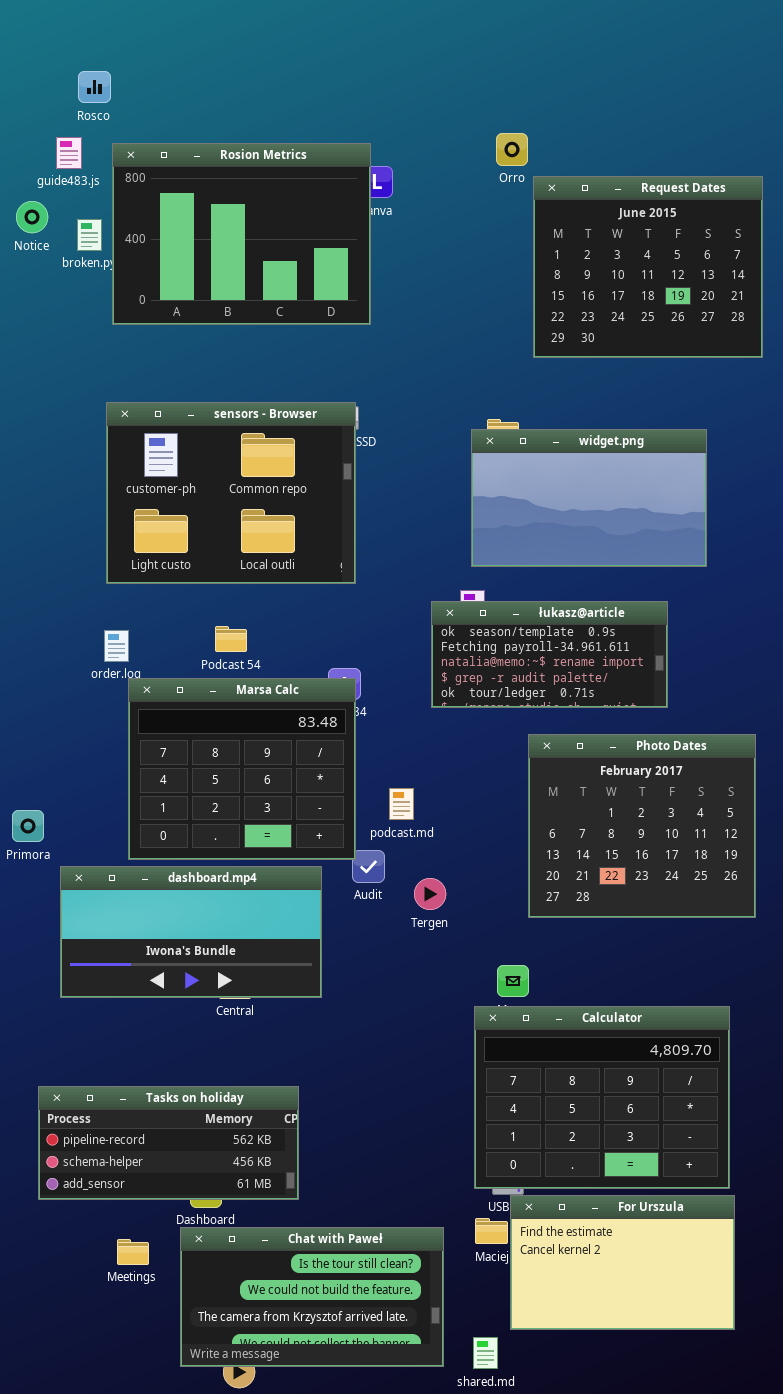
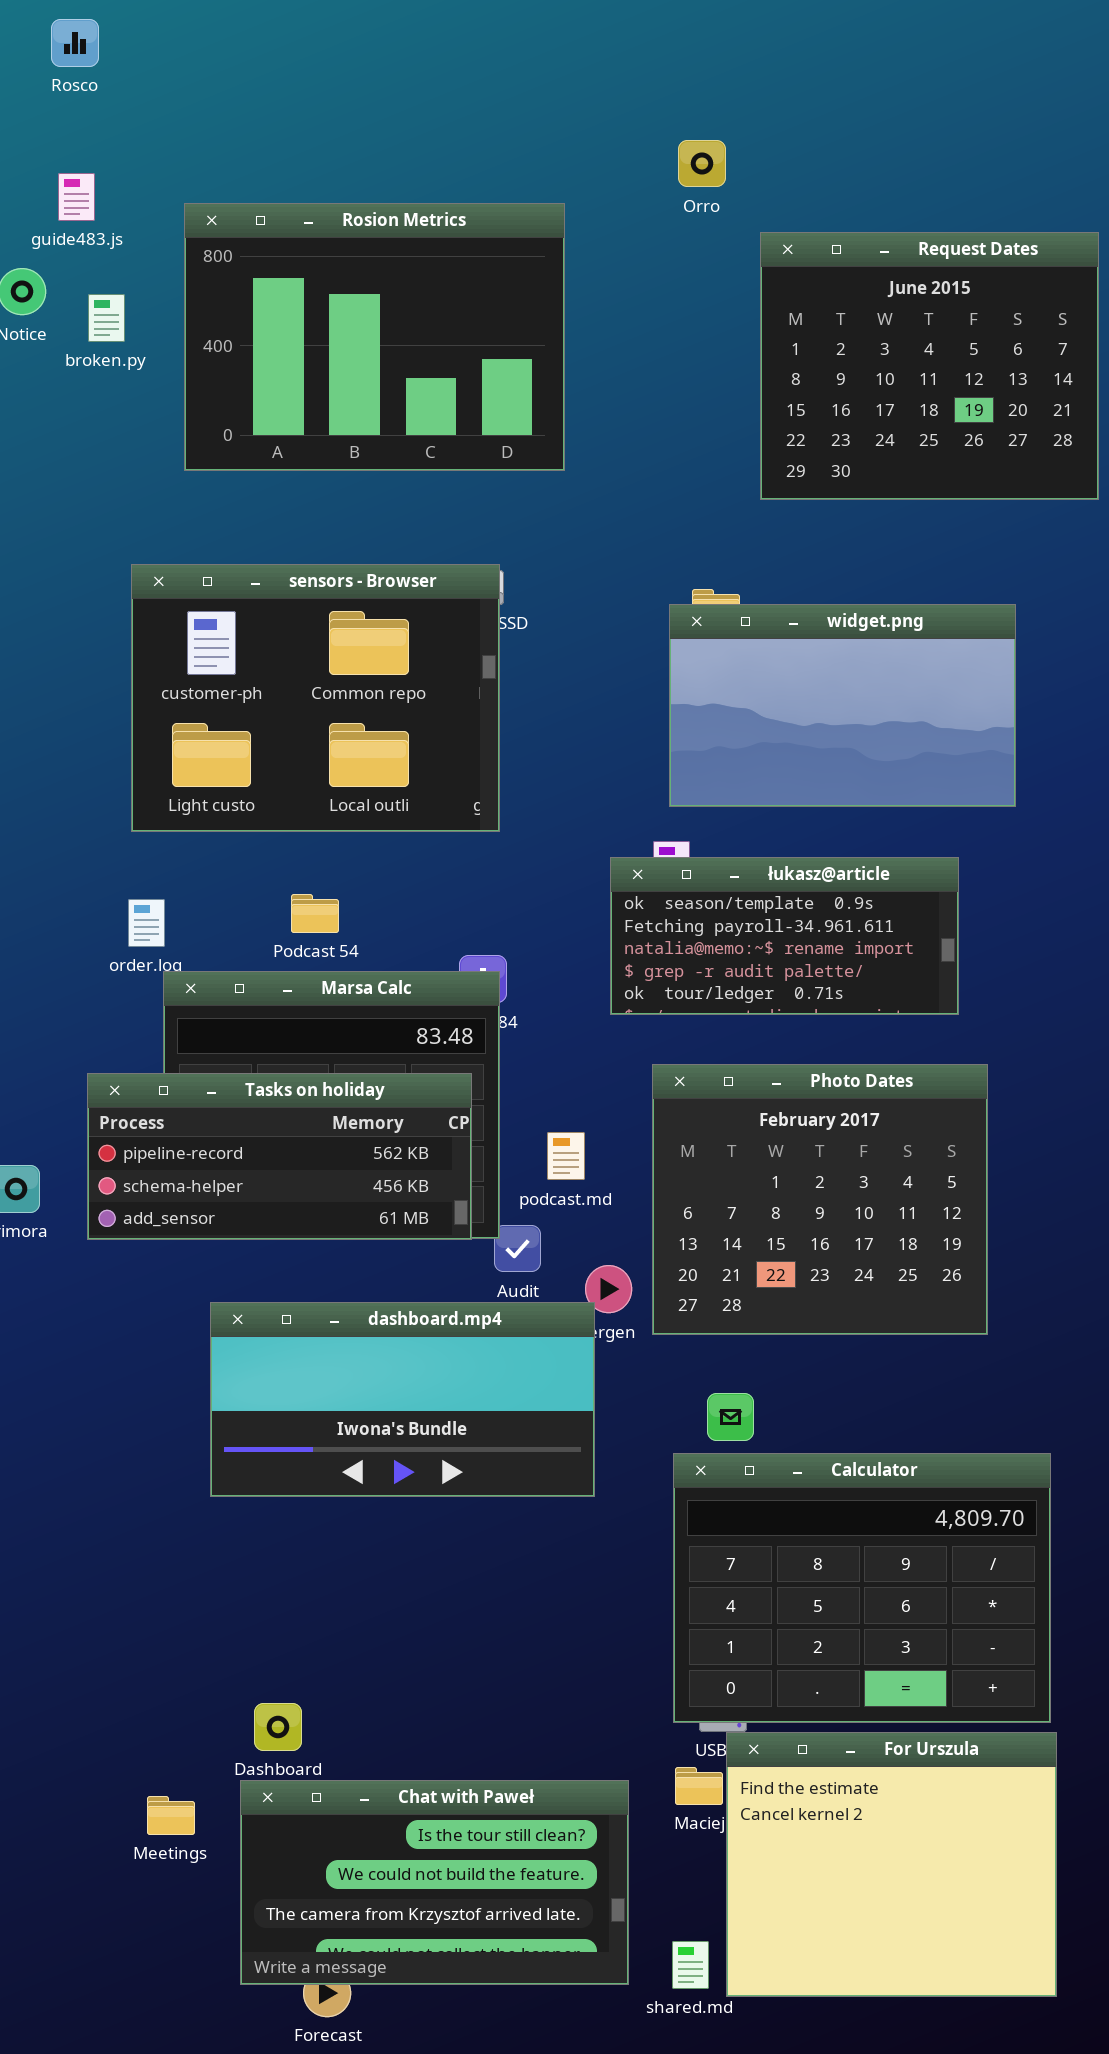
Rosco: [78,71,111,103] -> [51,19,99,67], moved
Orro: [496,133,528,166] -> [678,140,726,187], moved
Rosion Metrics: [112,143,371,325] -> [184,203,565,471], moved
Photo Dates: [528,734,756,918] -> [652,1064,988,1335], moved
dashboard.mp4: [60,866,322,998] -> [210,1302,595,1497], moved
Tasks on holiday: [38,1086,299,1200] -> [87,1073,472,1240], moved
For Urszula: [510,1195,735,1330] -> [726,1732,1057,1997], resized

